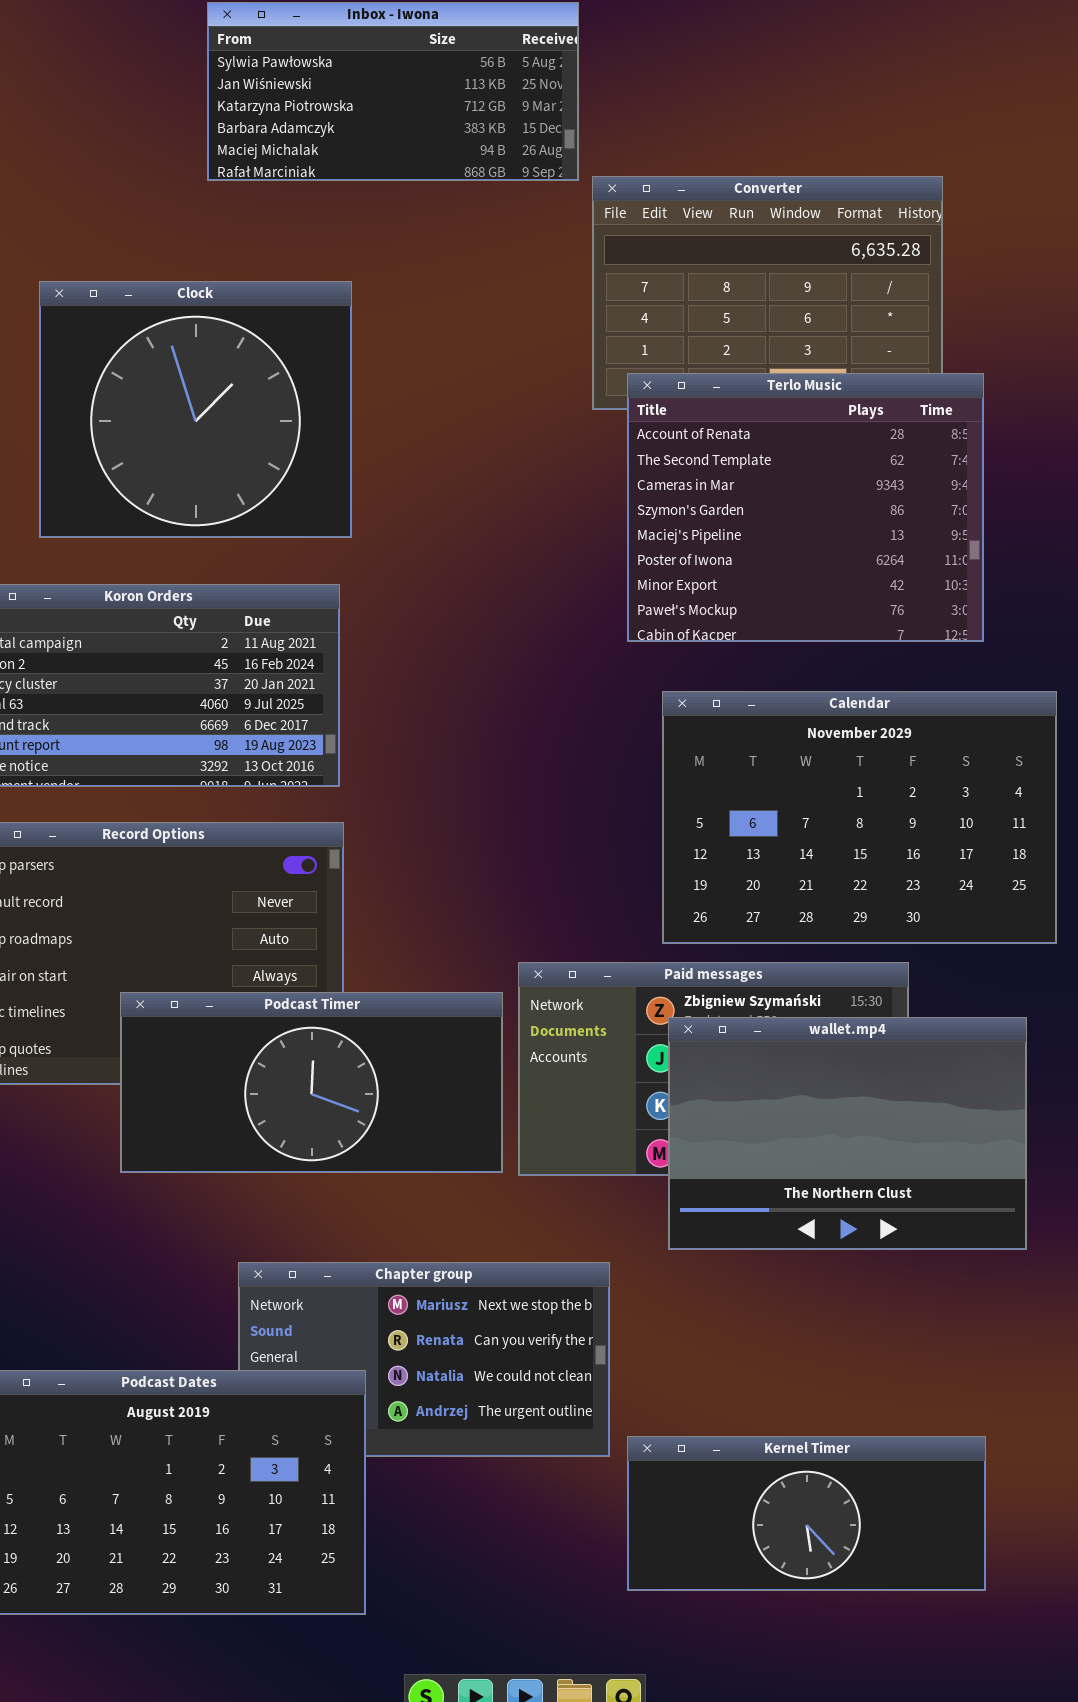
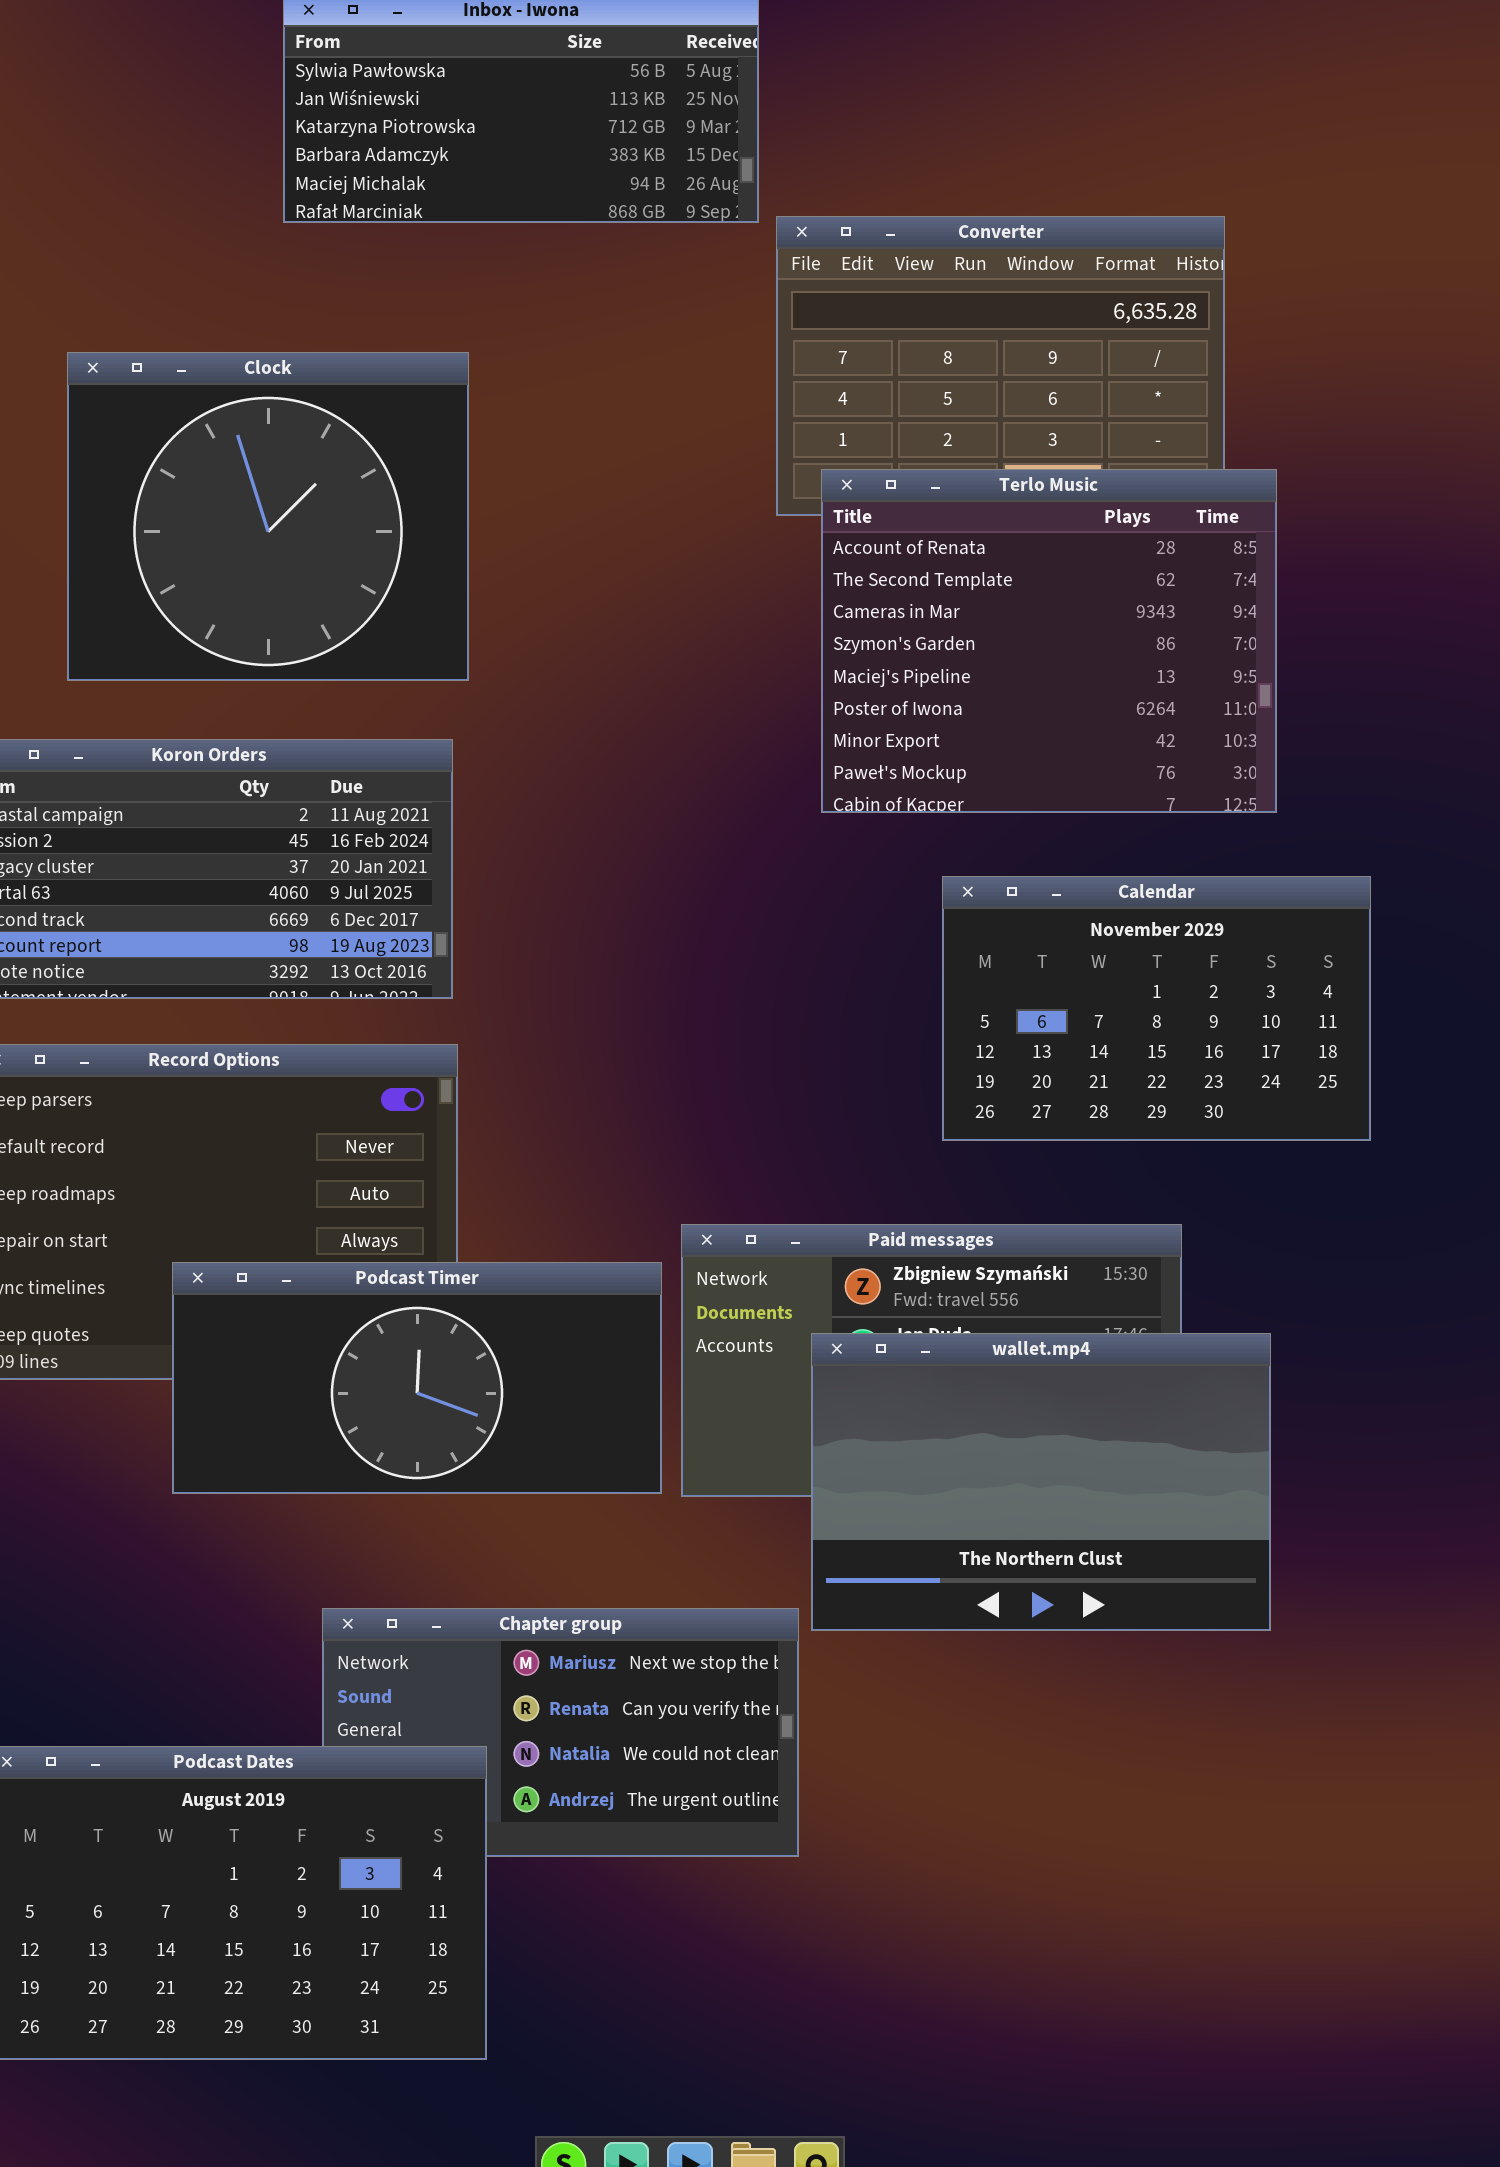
Calendar: [662,691,1057,944] -> [942,876,1371,1141], resized
wallet.mp4: [668,1017,1027,1250] -> [811,1333,1271,1631], moved
Kernel Timer: [627,1436,986,1591] -> none, closed

